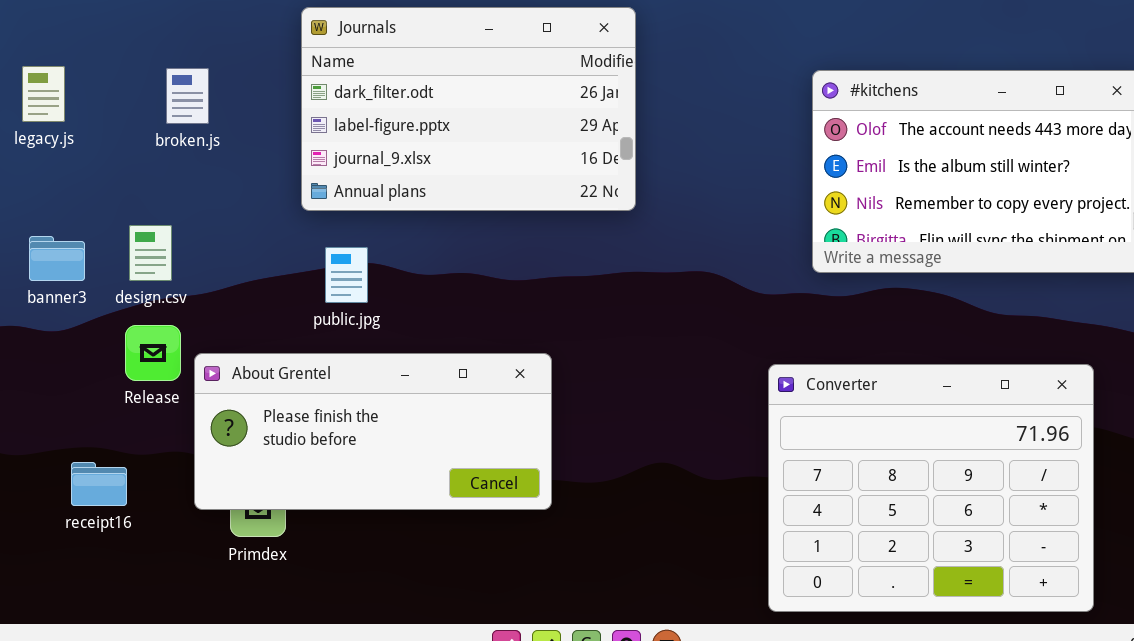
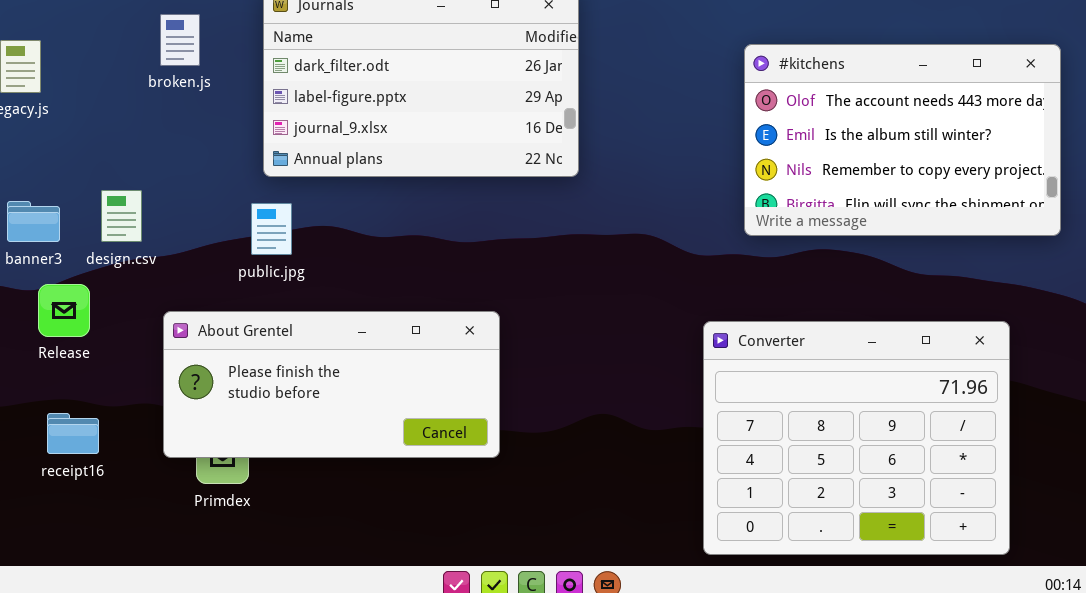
broken.js: [166,68,209,124] -> [160,14,200,66], moved
public.jpg: [325,247,368,303] -> [251,203,292,255], moved
Release: [125,325,181,381] -> [38,284,90,337], moved

